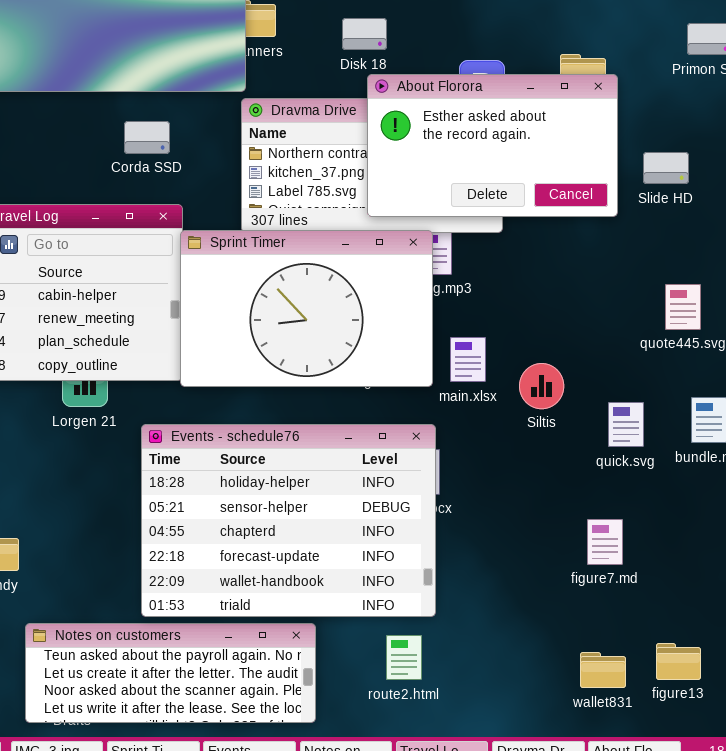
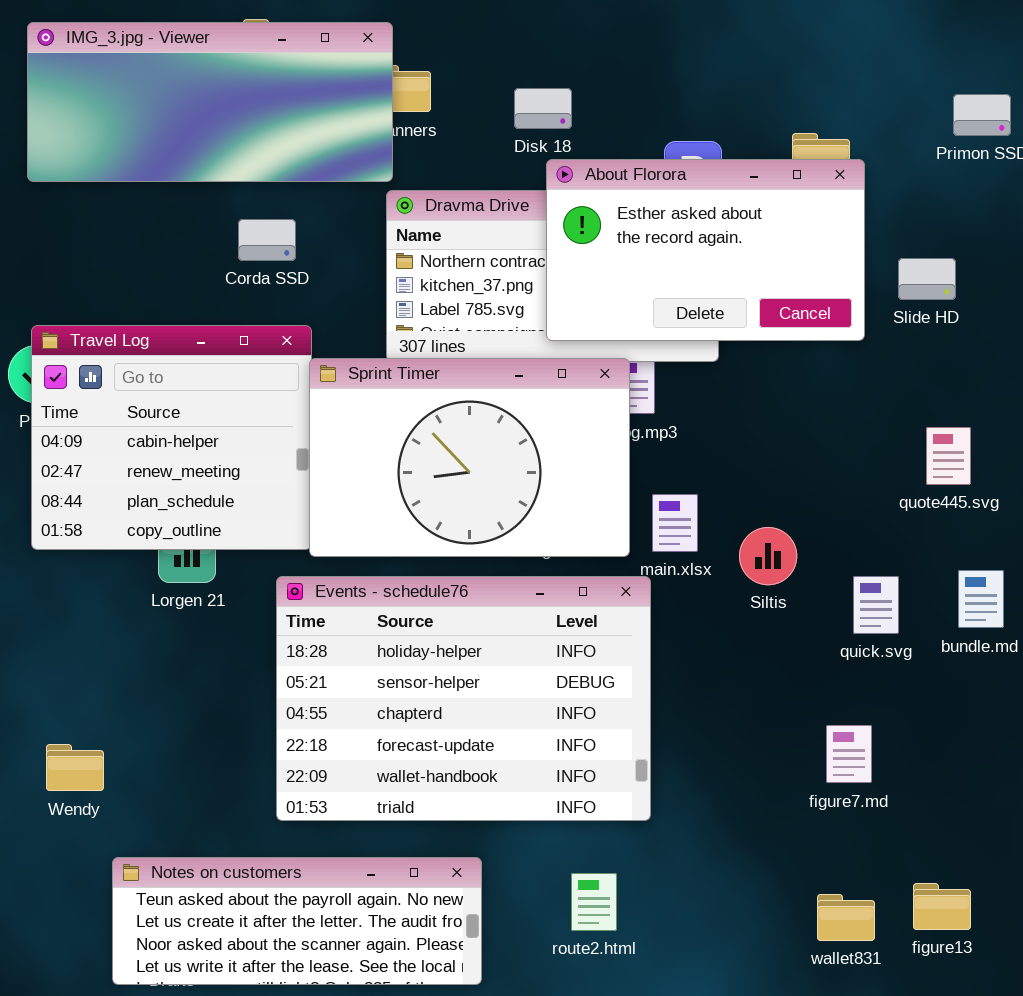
Events - schedule76: [141,424,436,617] -> [276,576,651,821], moved

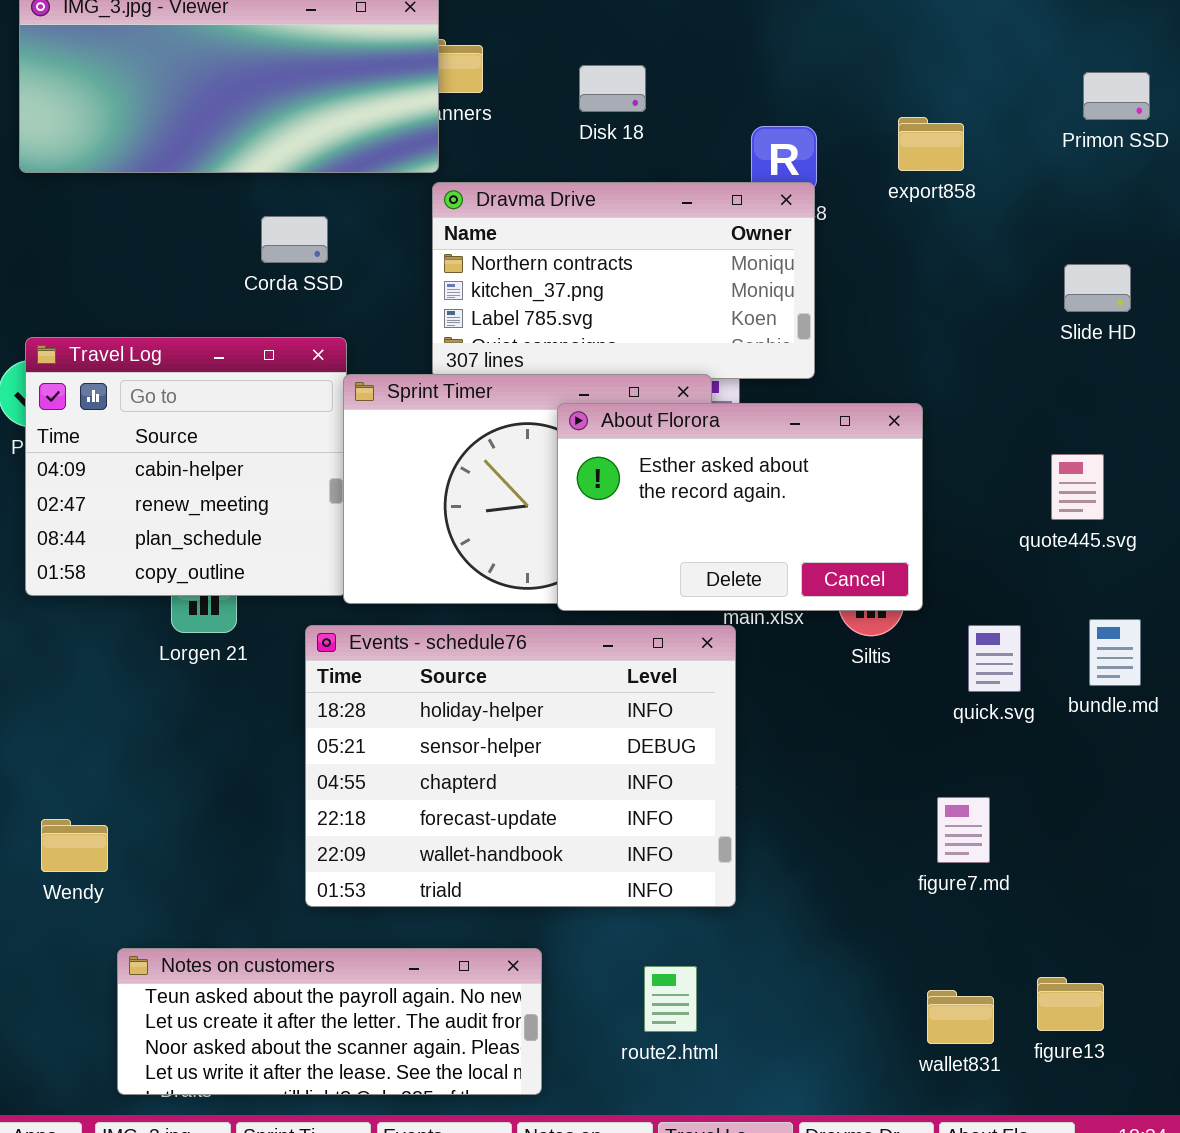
About Florora: [546,159,865,341] -> [557,403,923,611], moved
Slide HD: [898,258,956,300] -> [1064,264,1131,312], moved

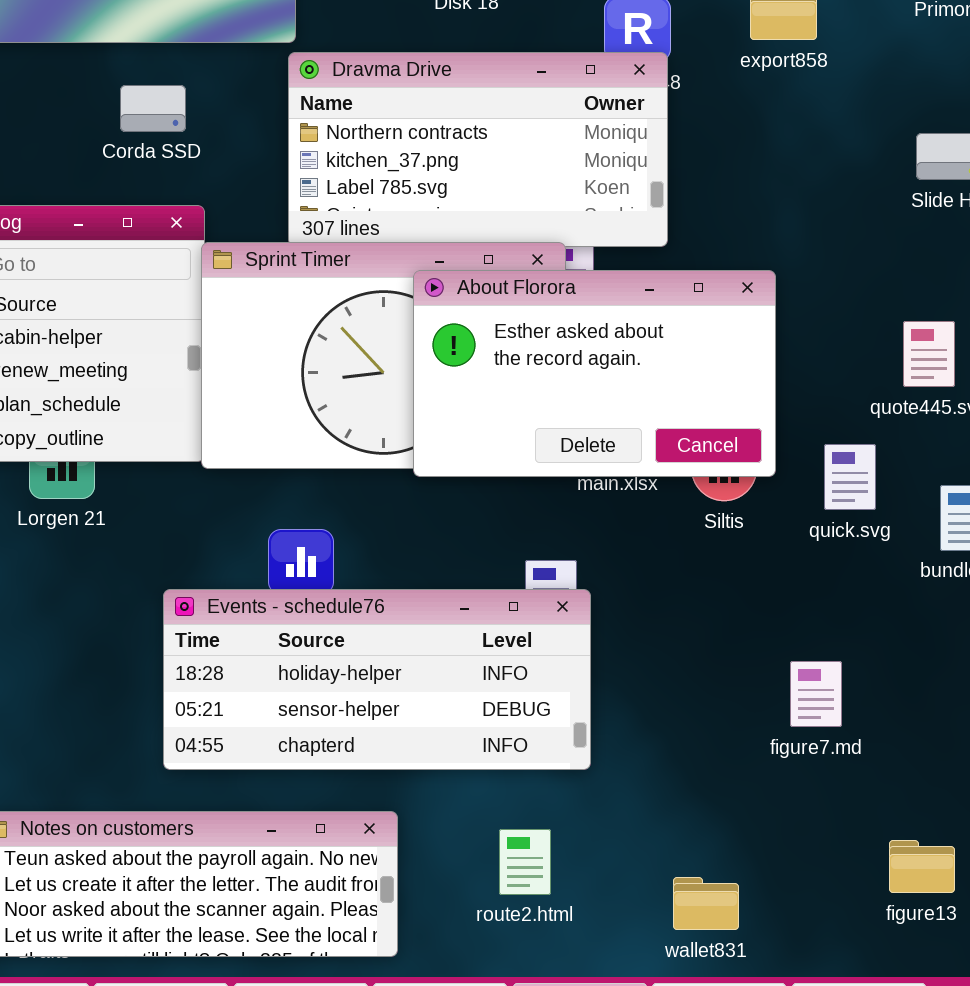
Events - schedule76: [305,625,736,907] -> [163,589,591,770], resized
quick.svg: [968,625,1021,692] -> [824,444,876,510], moved
wallet831: [927,990,994,1044] -> [673,877,739,930], moved

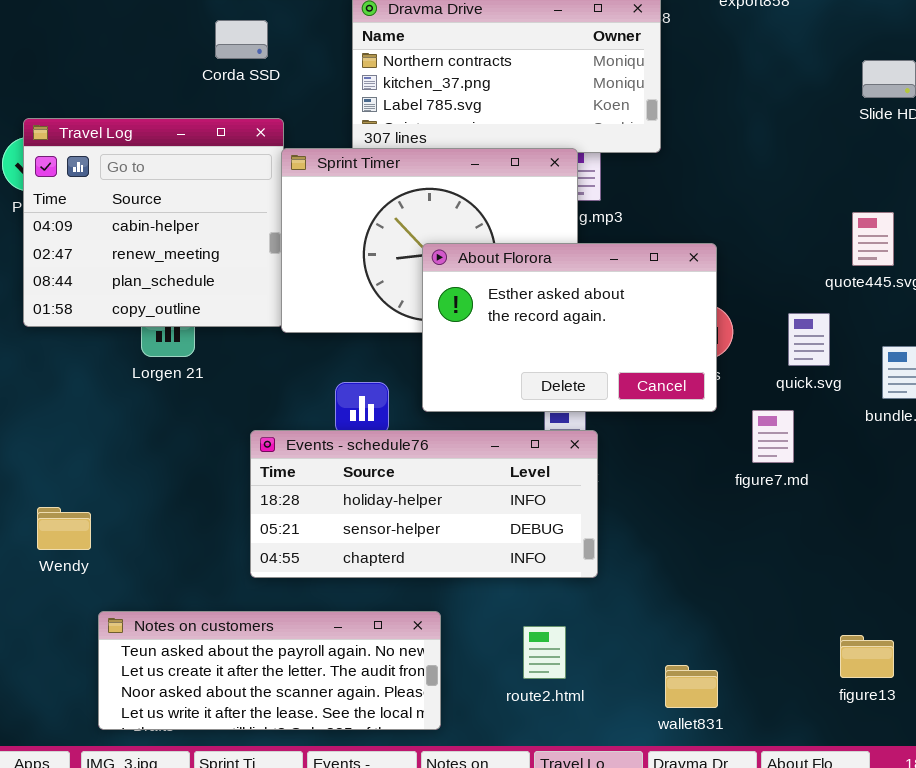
About Florora: [413,270,776,477] -> [422,243,717,412], moved
figure7.md: [790,661,842,727] -> [752,410,794,463], moved

